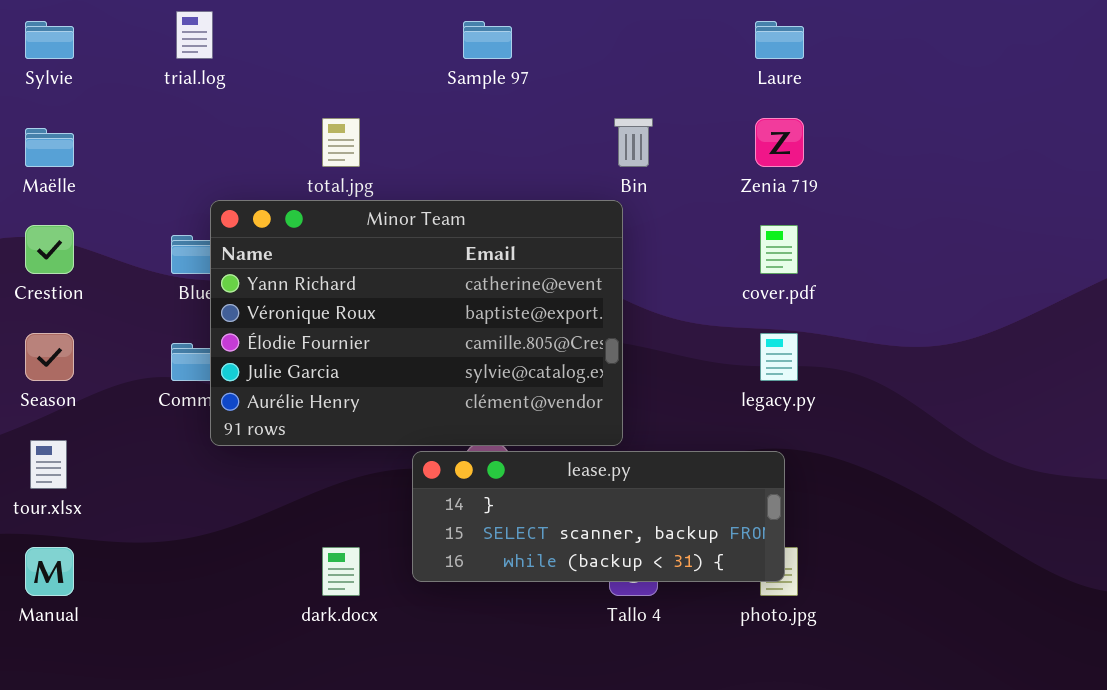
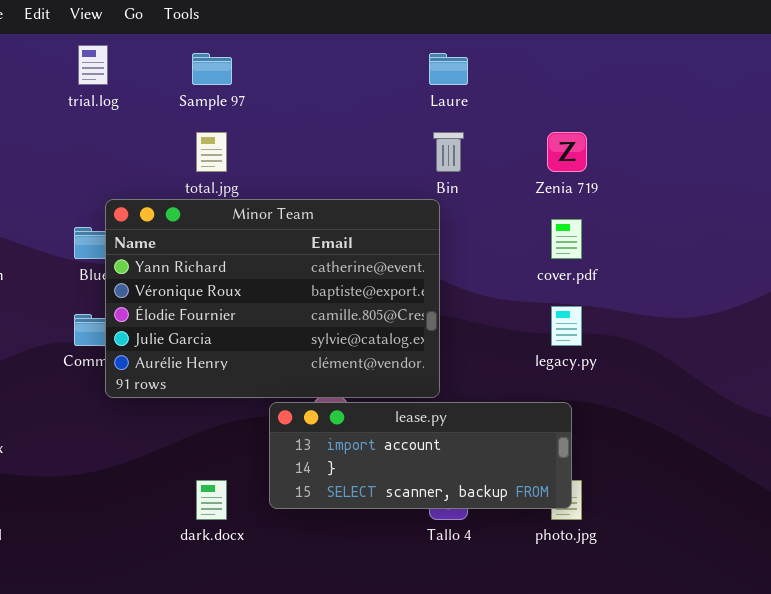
Sample 97: [463,21,512,59] -> [192,53,232,85], moved
Laure: [755,21,804,59] -> [429,53,468,85], moved
lease.py: [412,451,785,582] -> [269,402,572,509], scrolled up 1 row

